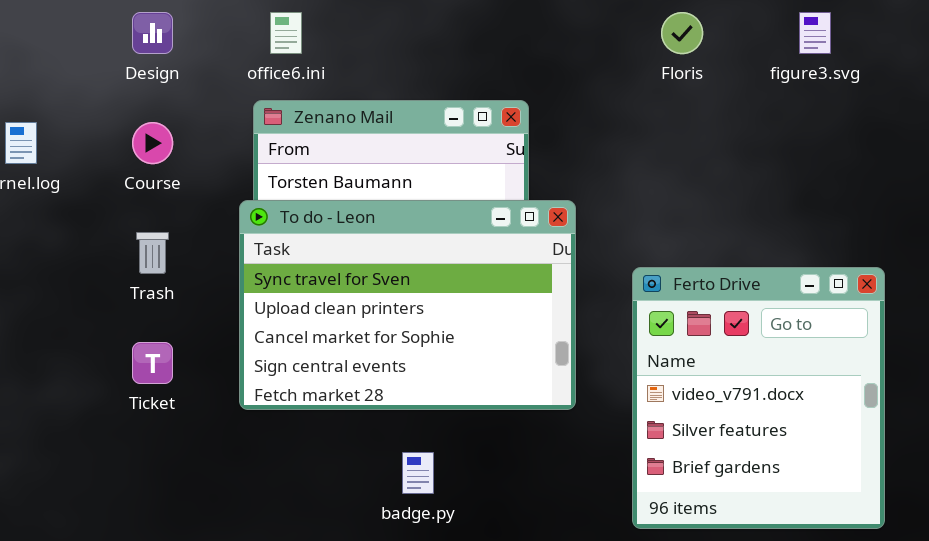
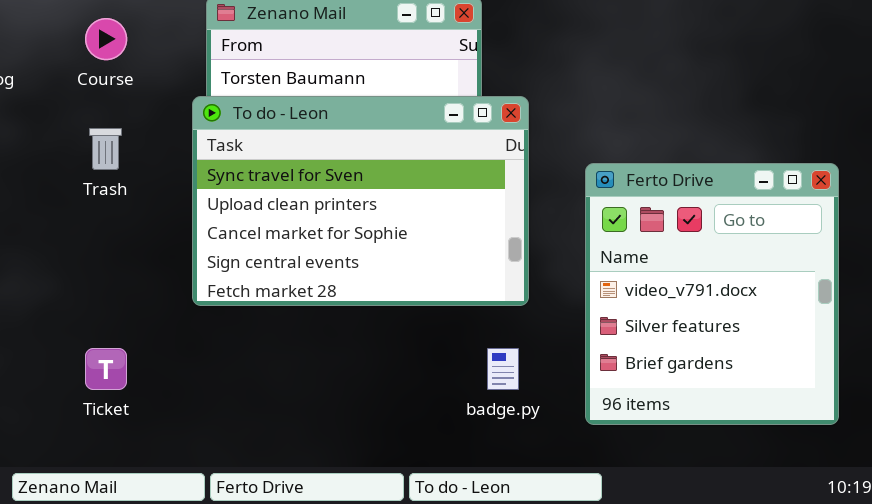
Ticket: [132,342,173,384] -> [85,348,127,390], moved
badge.py: [402,452,434,494] -> [487,348,519,390], moved

